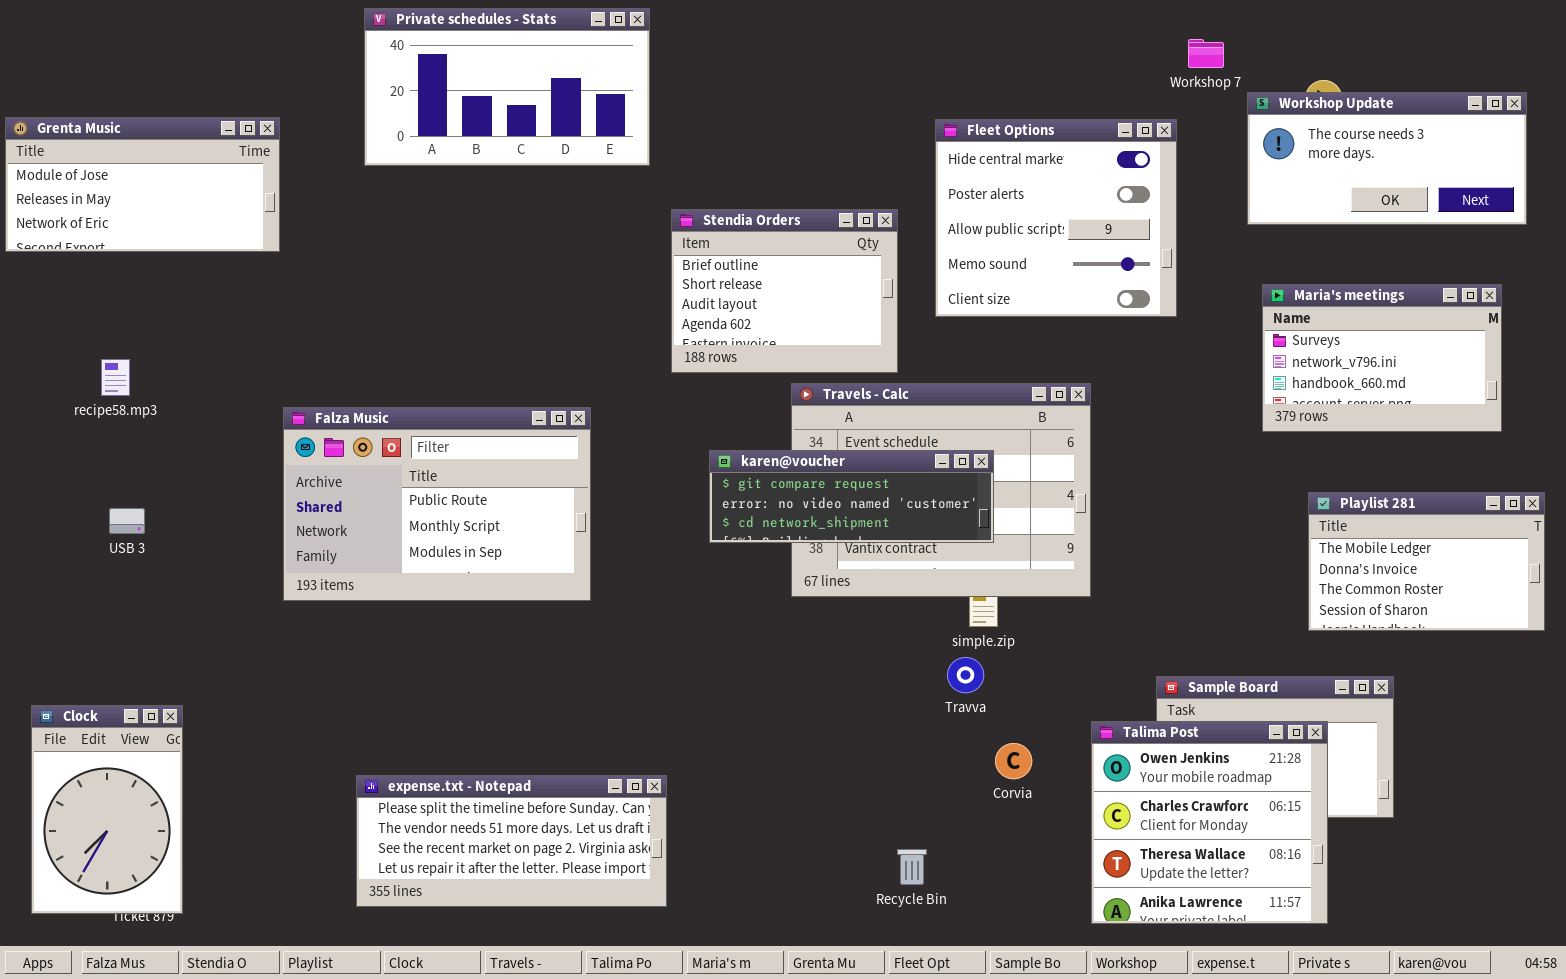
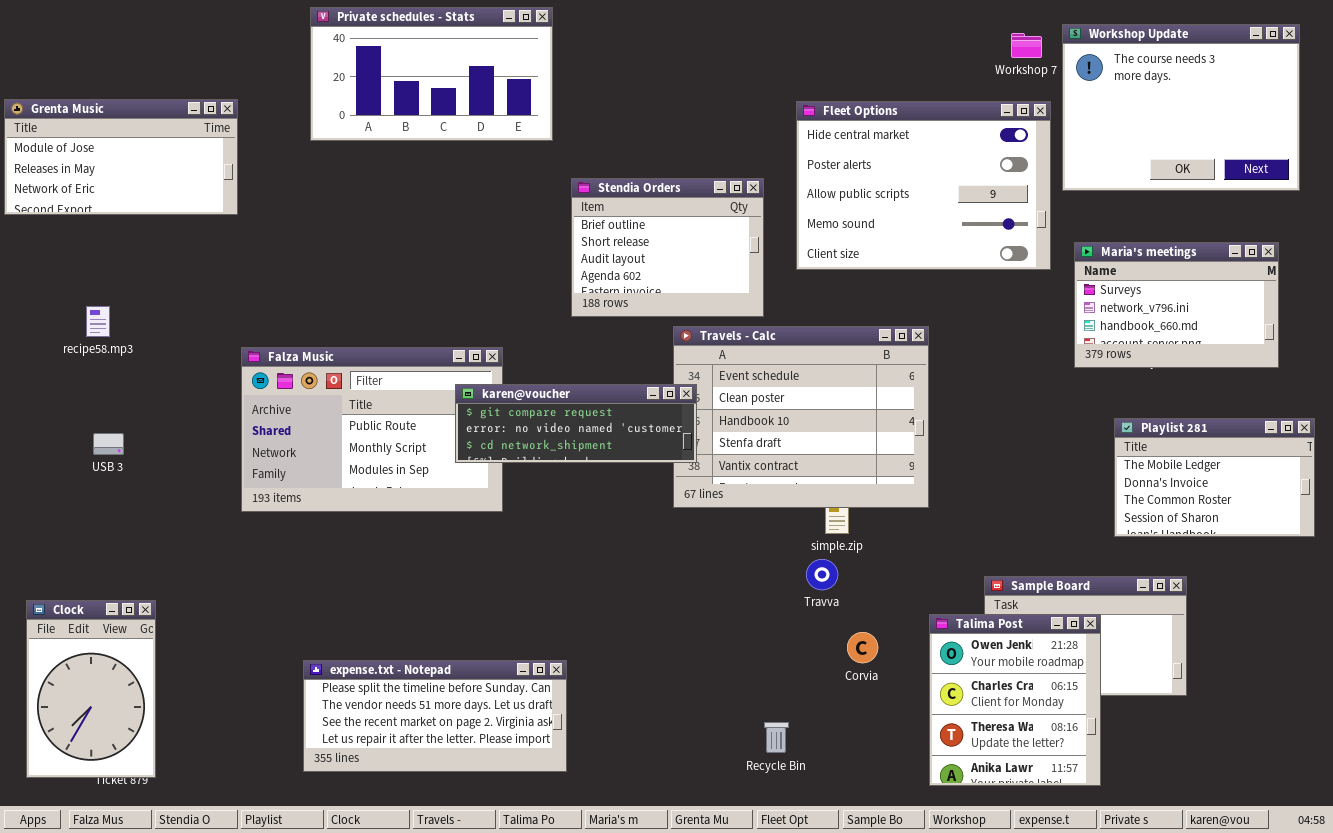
Workshop Update: [1247,92,1527,225] -> [1062,24,1300,191], resized
Fleet Options: [935,119,1177,317] -> [796,101,1051,270], resized
karen@voucher: [709,450,994,543] -> [455,384,697,463], moved
Talima Post: [1091,721,1328,924] -> [929,614,1101,786], resized

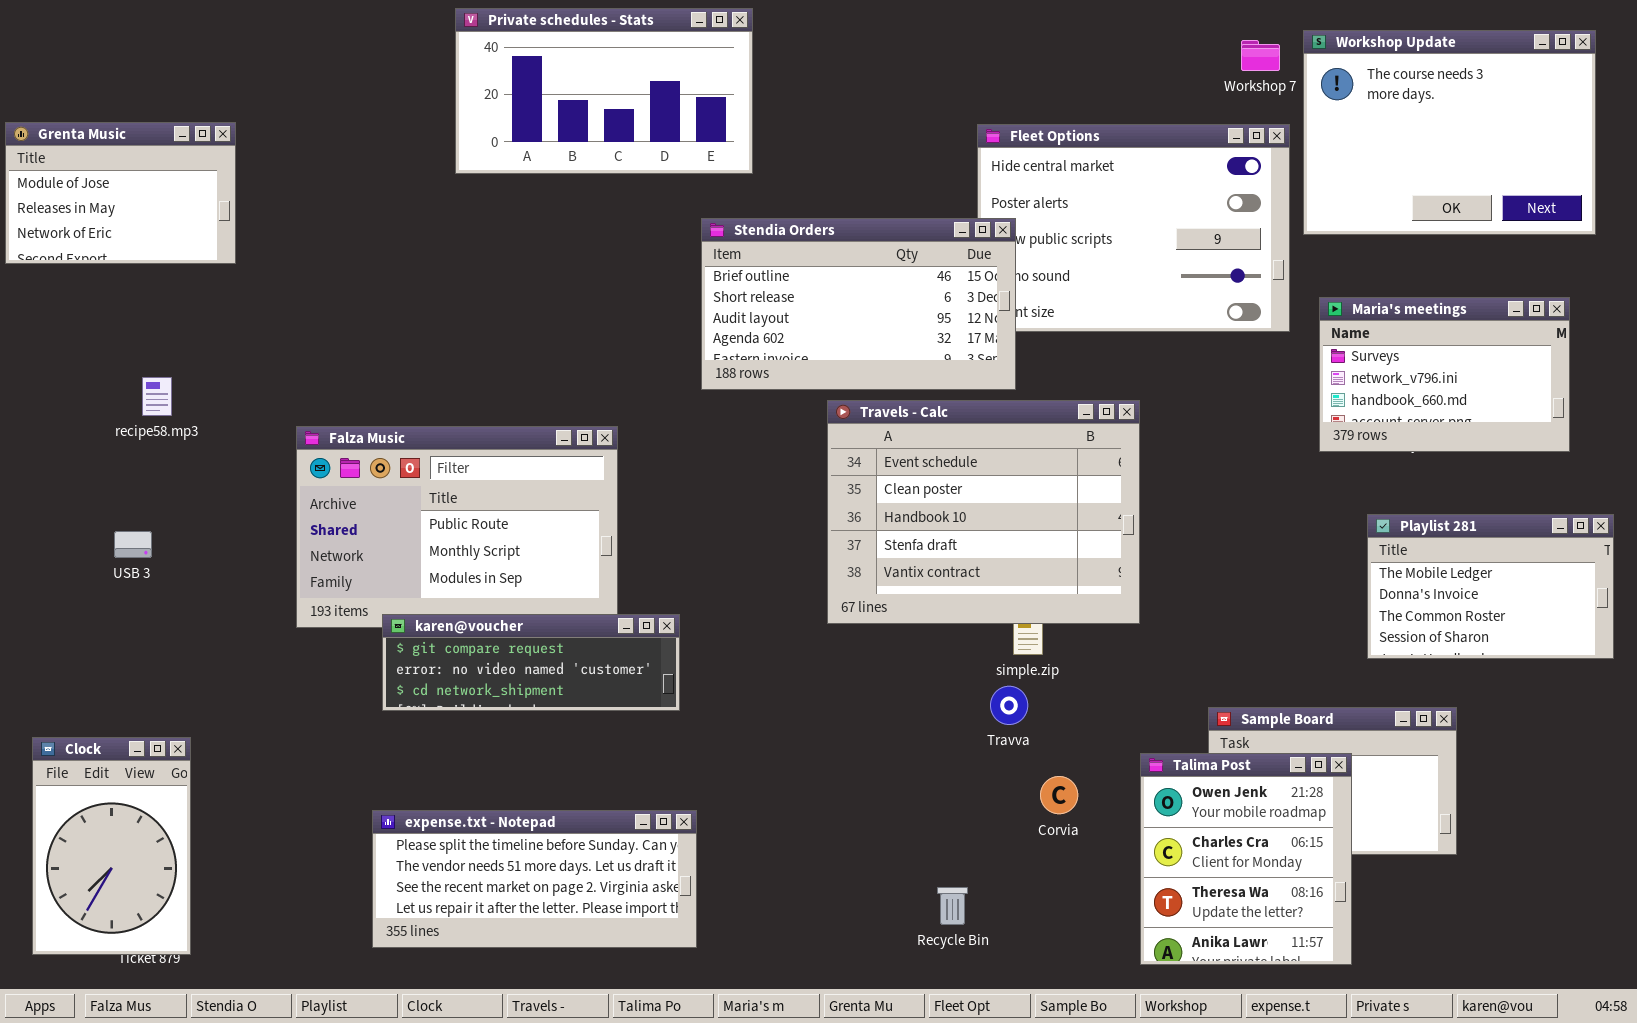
Private schedules - Stats: [310,7,553,141] -> [455,8,753,174], moved
Grenta Music: [4,99,238,215] -> [5,122,236,264], resized
Stendia Orders: [571,178,764,317] -> [701,218,1016,390], resized
recipe58.mp3: [86,306,110,337] -> [142,377,172,416], moved
karen@voucher: [455,384,697,463] -> [382,614,680,711], moved

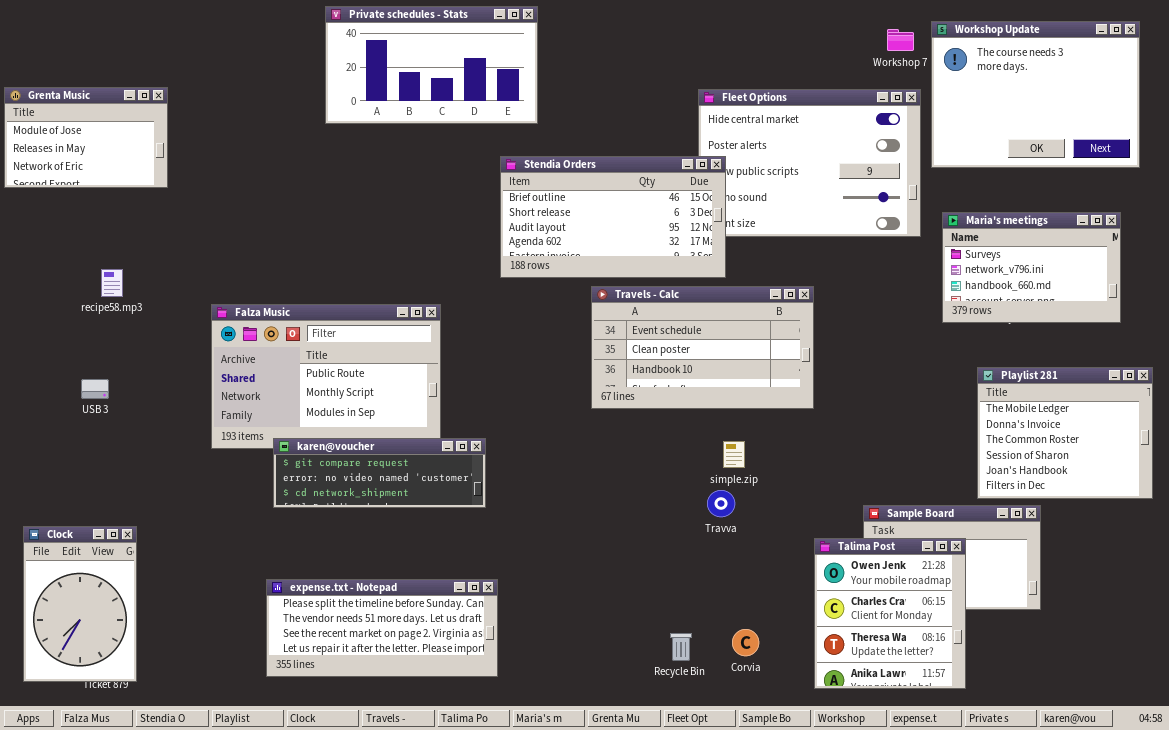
Travels - Calc: [827,400,1140,624] -> [591,286,814,409], resized
Playlist 281: [1367,514,1614,659] -> [977,367,1153,499], resized
Corvia: [1040,776,1078,814] -> [732,629,759,656], moved

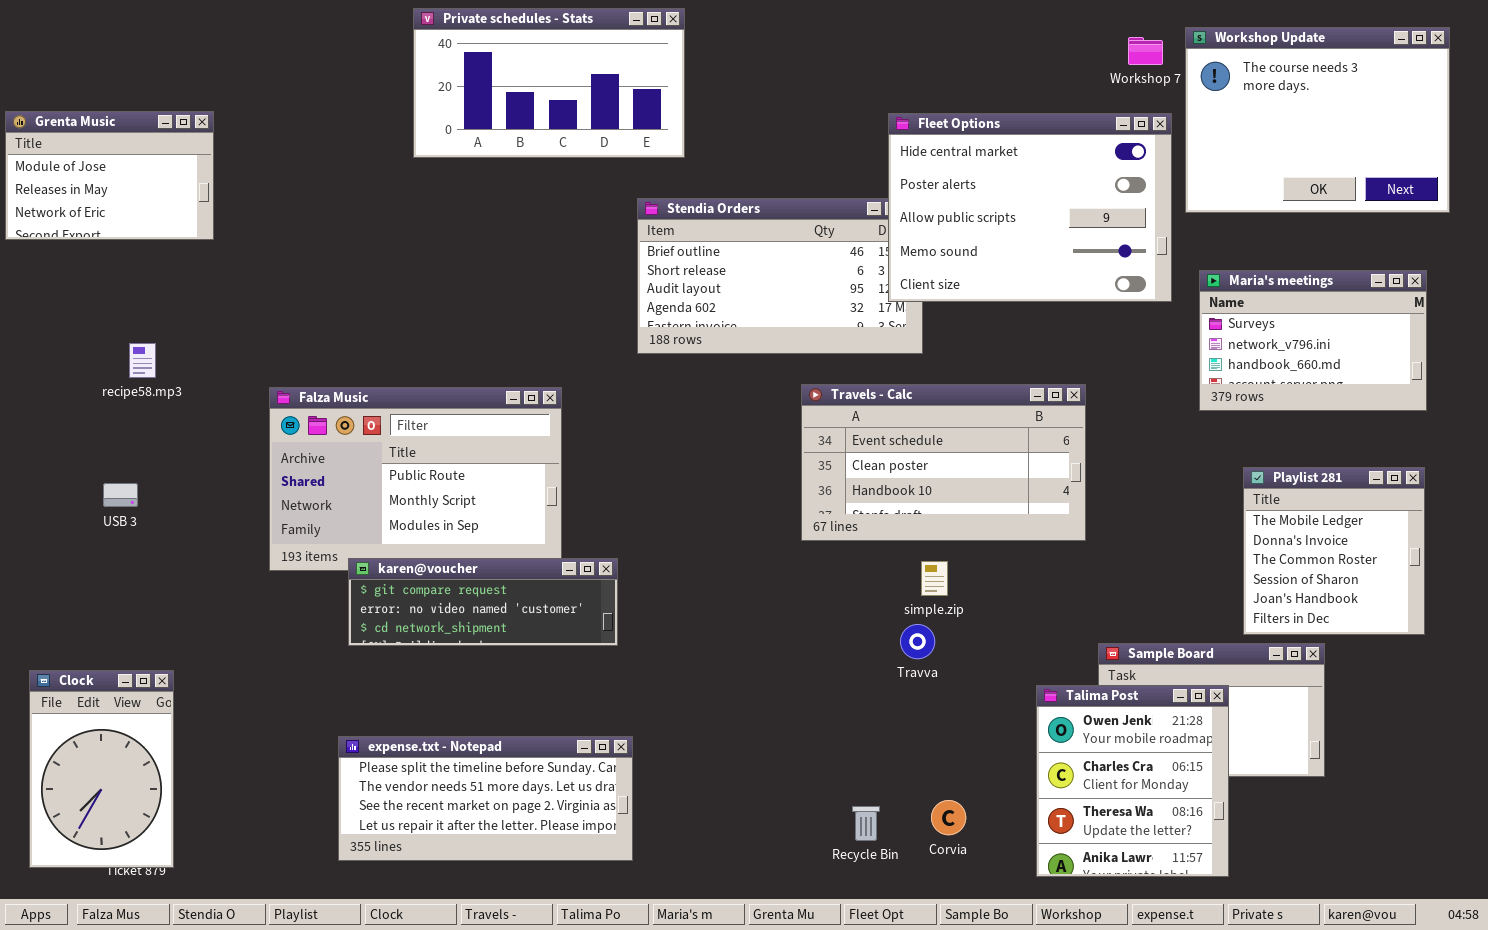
Fleet Options: [698,89,921,237] -> [888,113,1172,302], raised
Travels - Calc: [591,286,814,409] -> [801,384,1086,541], moved
Playlist 281: [977,367,1153,499] -> [1243,467,1425,635], resized

